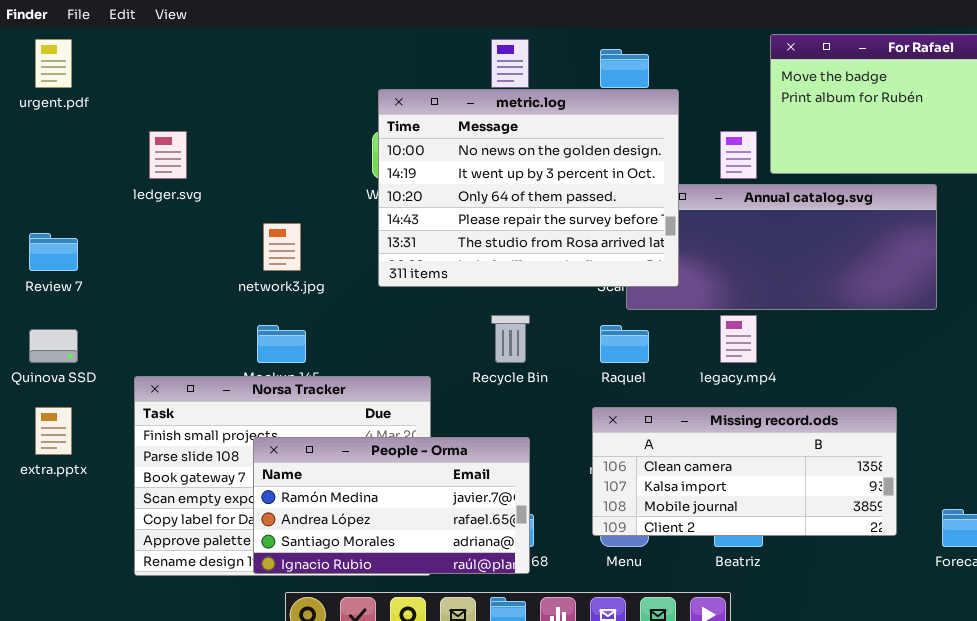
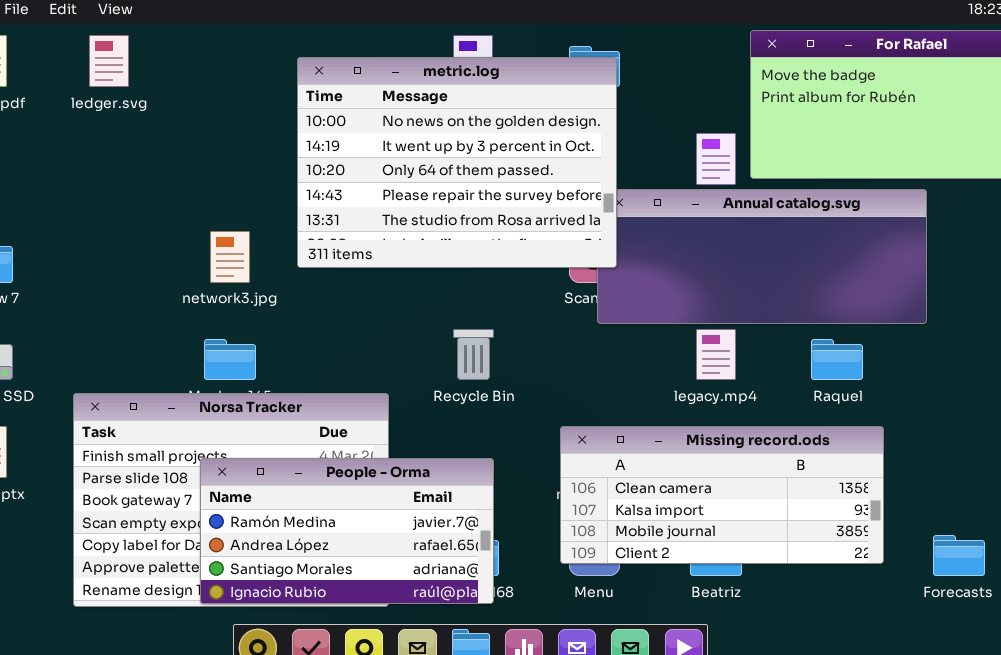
metric.log: [378,89,679,287] -> [297,57,617,268], moved
ledger.svg: [149,131,187,179] -> [89,35,129,87], moved
Raquel: [600,325,649,363] -> [811,339,863,380], moved

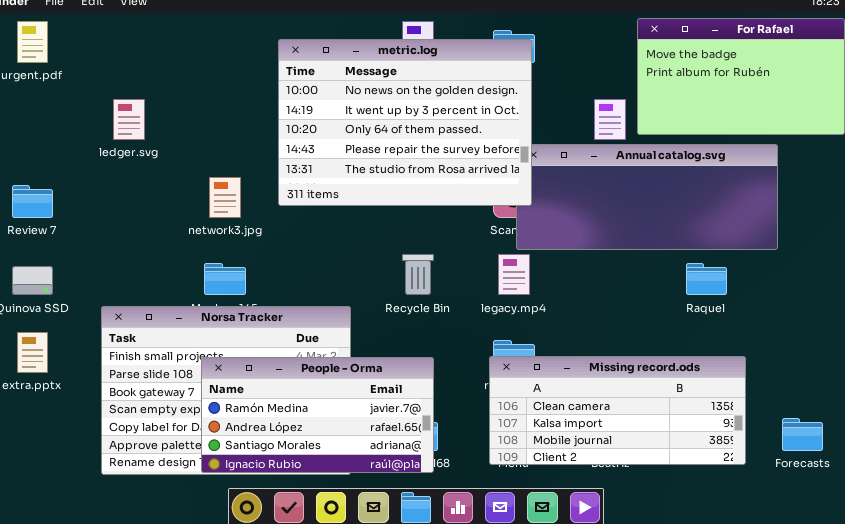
ledger.svg: [89,35,129,87] -> [113,99,145,140], moved
legacy.mp4: [696,329,736,380] -> [498,254,530,295], moved
Missing record.ods: [560,426,884,564] -> [489,356,746,465], moved

